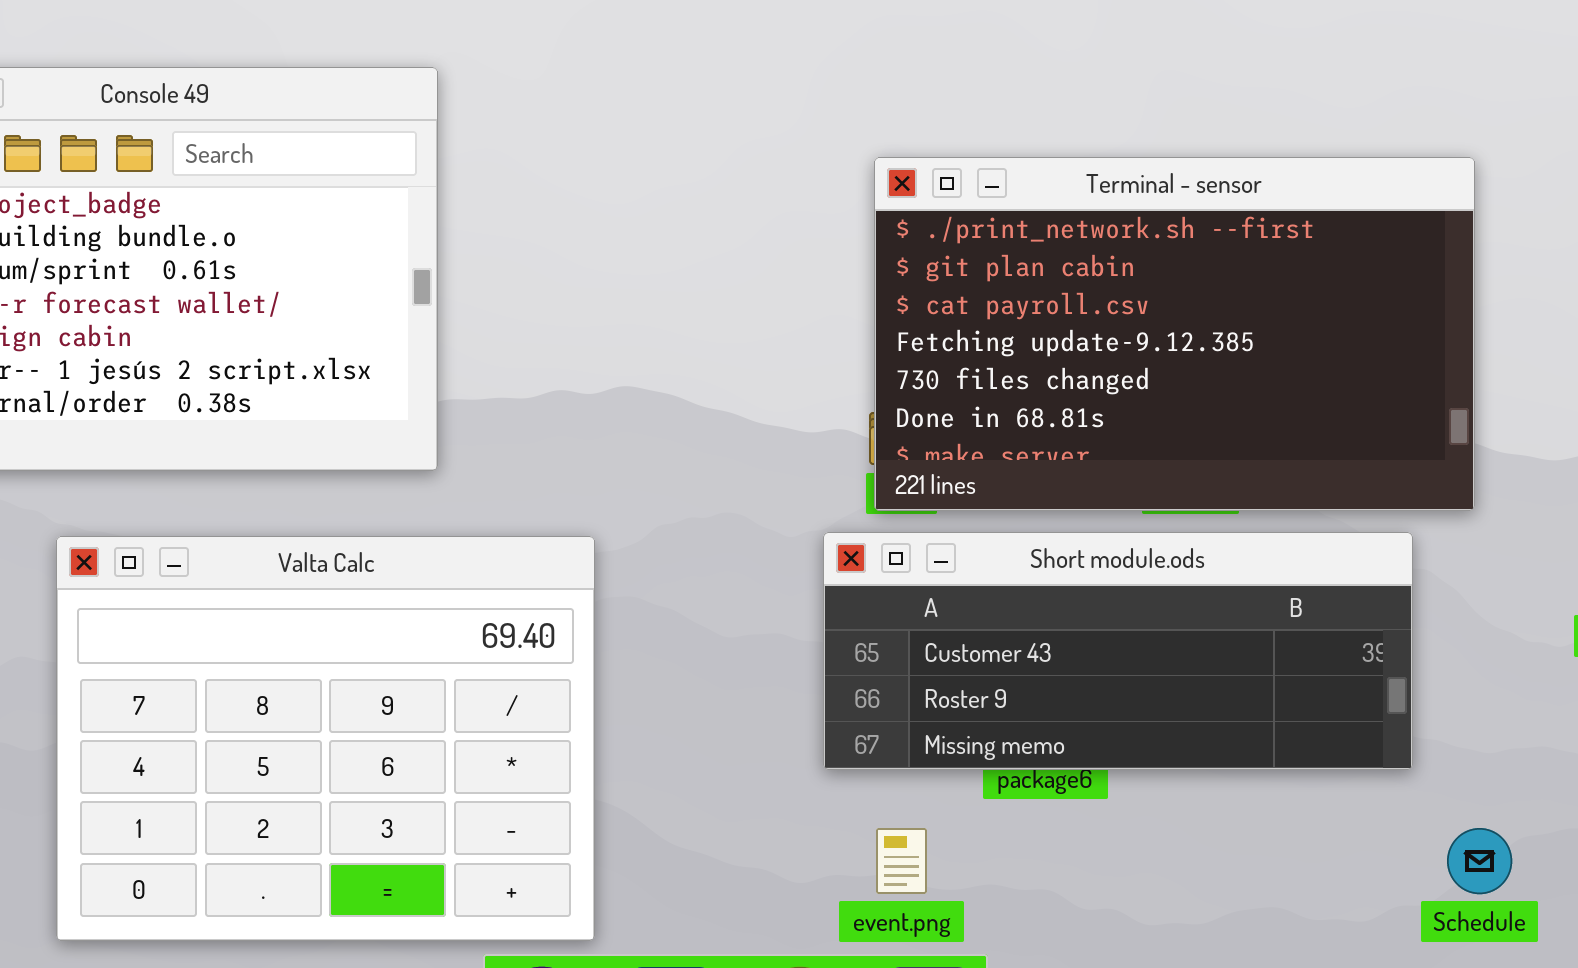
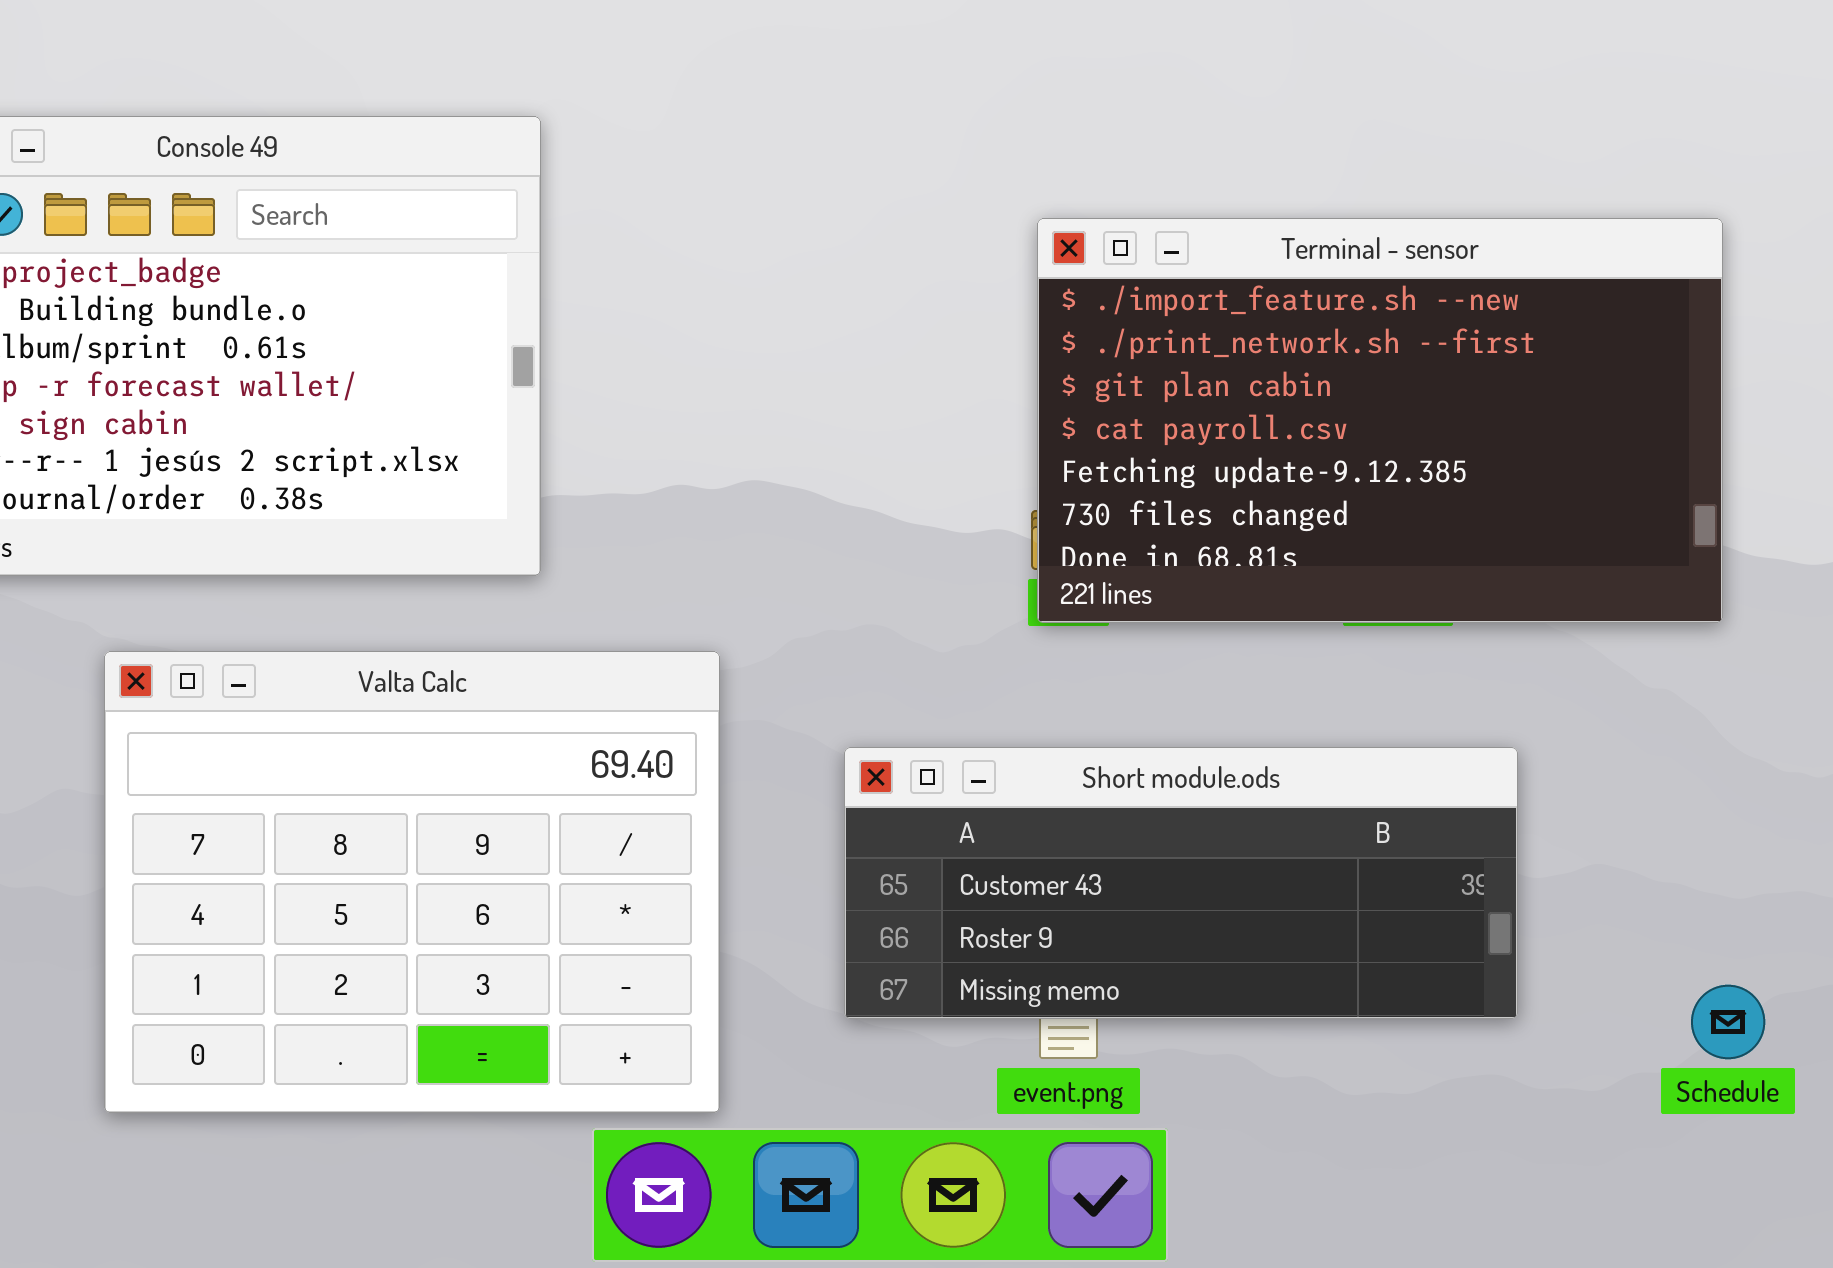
Terminal - sensor: [874,157,1475,511] -> [1037,218,1723,623], scrolled up 1 row
Short module.ods: [823,532,1413,770] -> [844,747,1518,1019], moved

